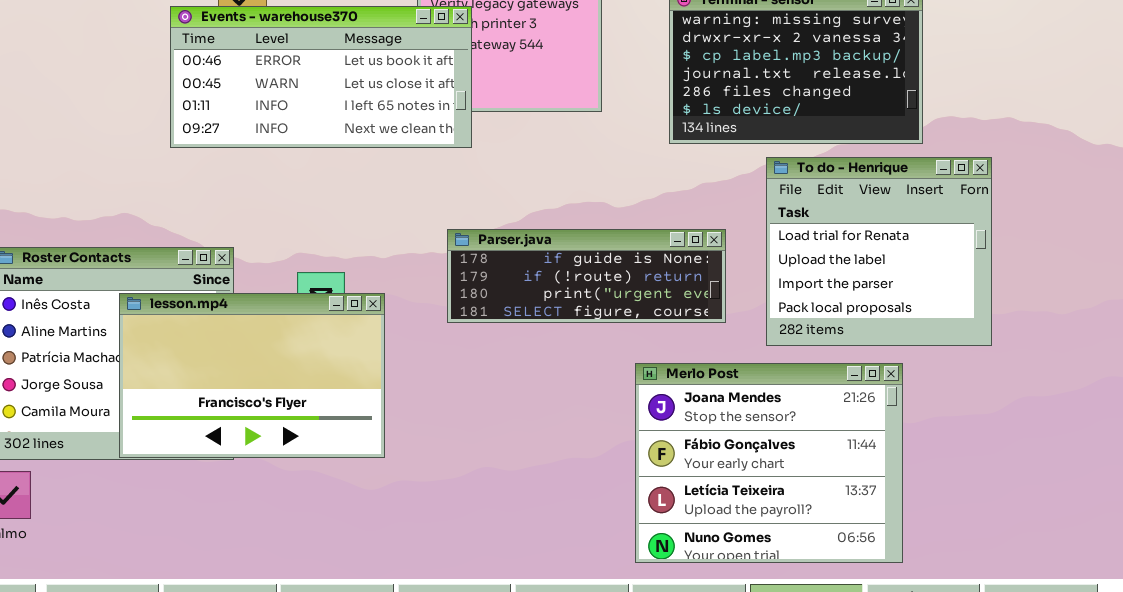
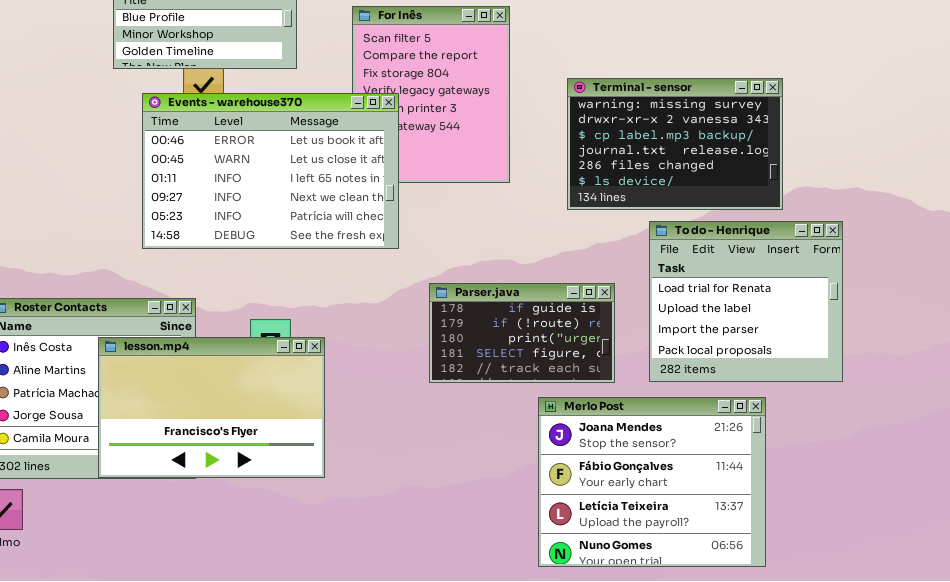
Events - warehouse370: [170,6,472,148] -> [142,93,399,249], resized
Parser.java: [447,229,726,323] -> [429,283,615,383], resized

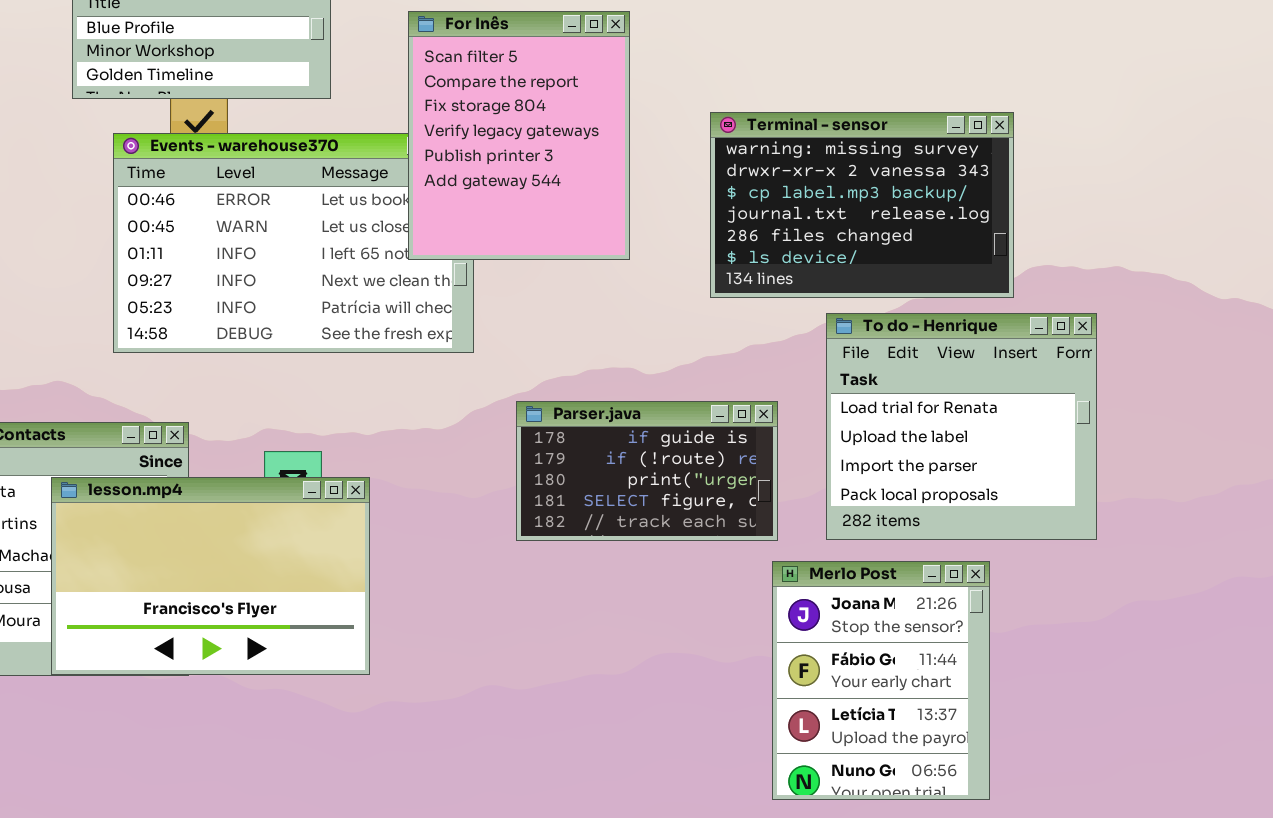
For Inês: [352,6,510,183] -> [408,11,630,260], raised
Merlo Post: [538,397,766,567] -> [772,561,990,800], resized

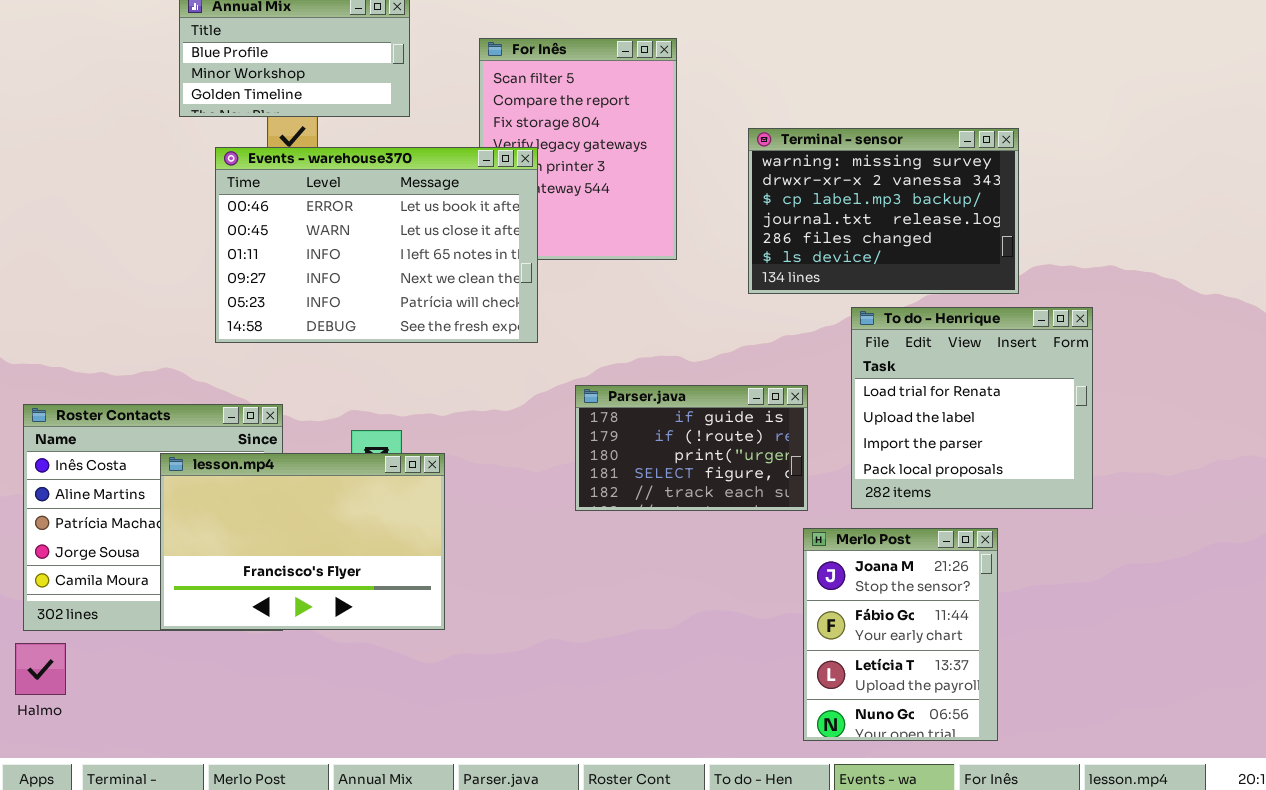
Events - warehouse370: [113,133,474,353] -> [215,147,538,343], raised

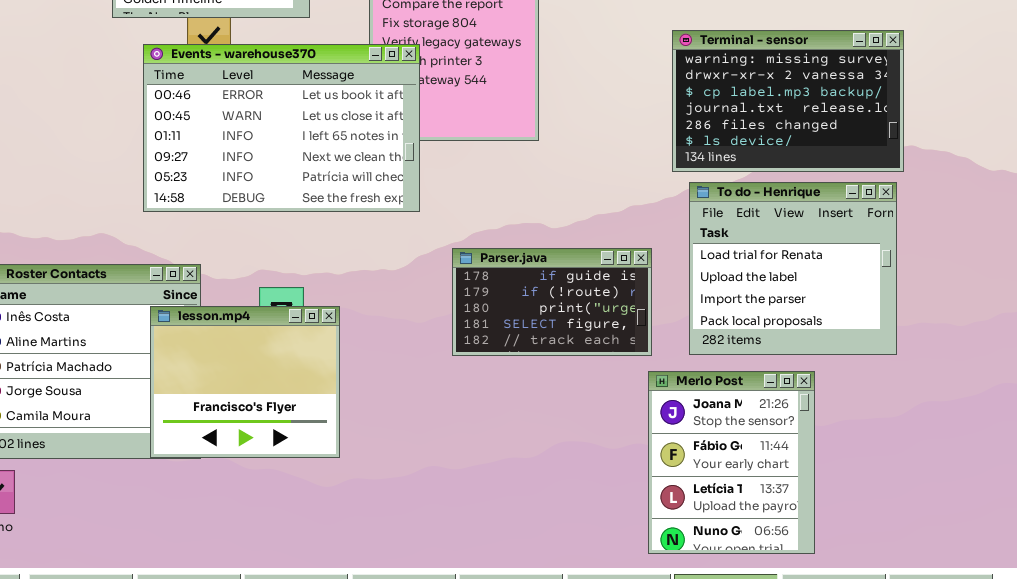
Terminal - sensor: [748,128,1019,294] -> [672,30,904,172], moved
lesson.mp4: [160,453,445,630] -> [150,306,340,458], resized

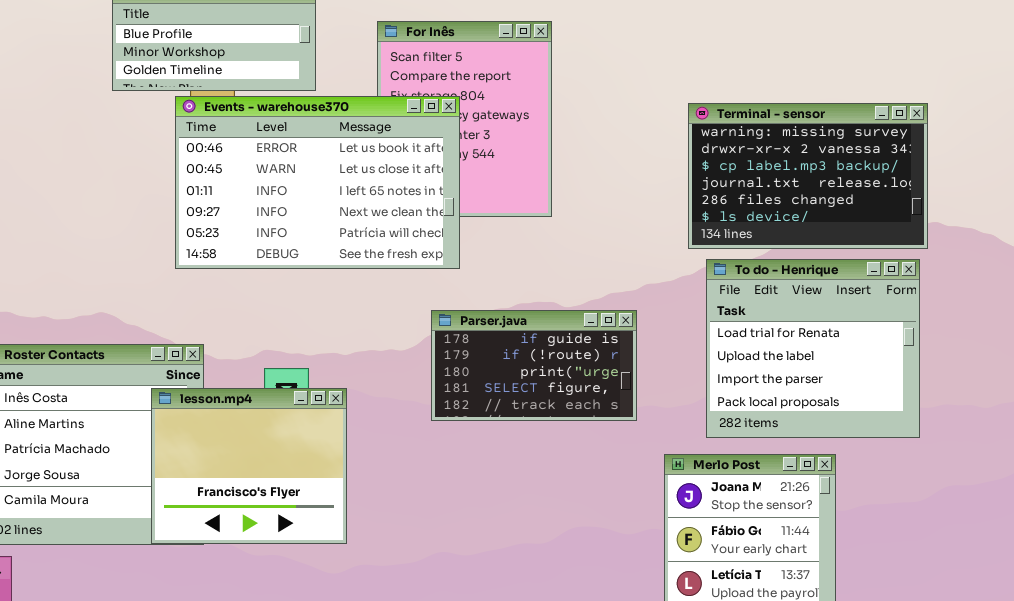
Events - warehouse370: [143,44,420,212] -> [175,96,460,269], moved
Parser.java: [452,248,652,356] -> [431,310,637,421], moved

